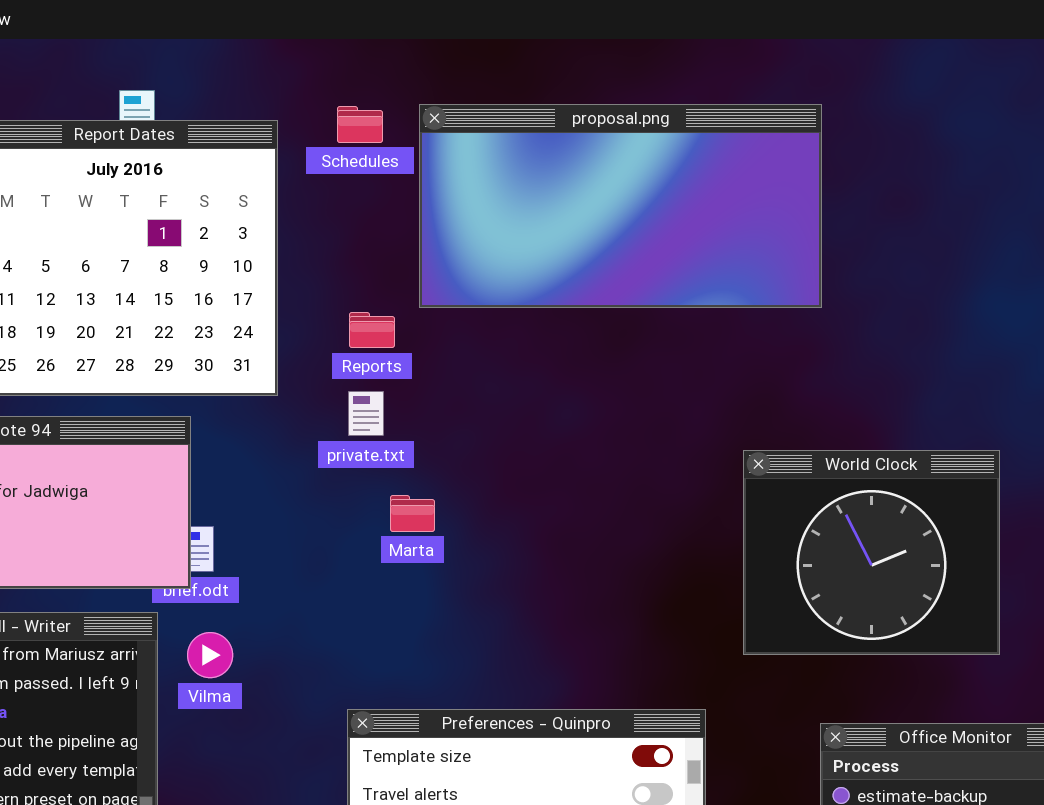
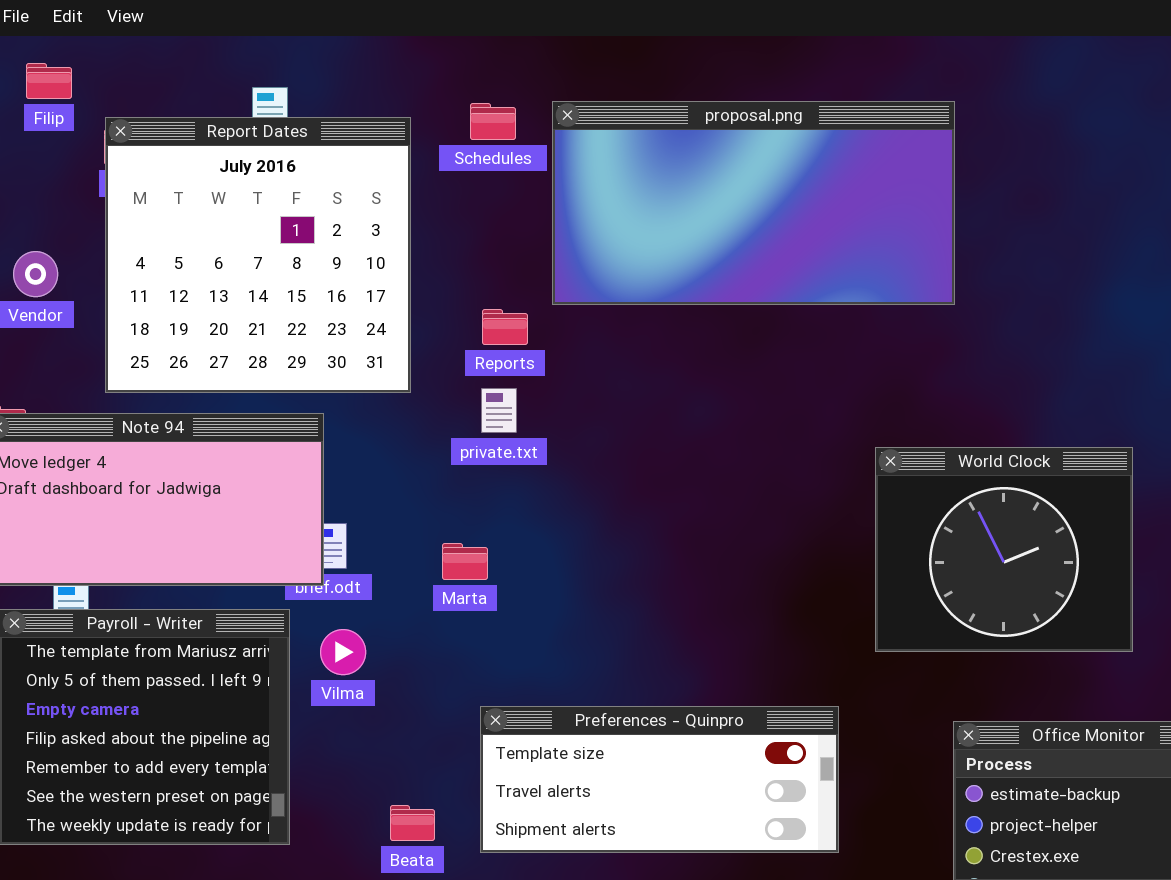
Marta: [390,495,435,532] -> [442,543,488,580], moved

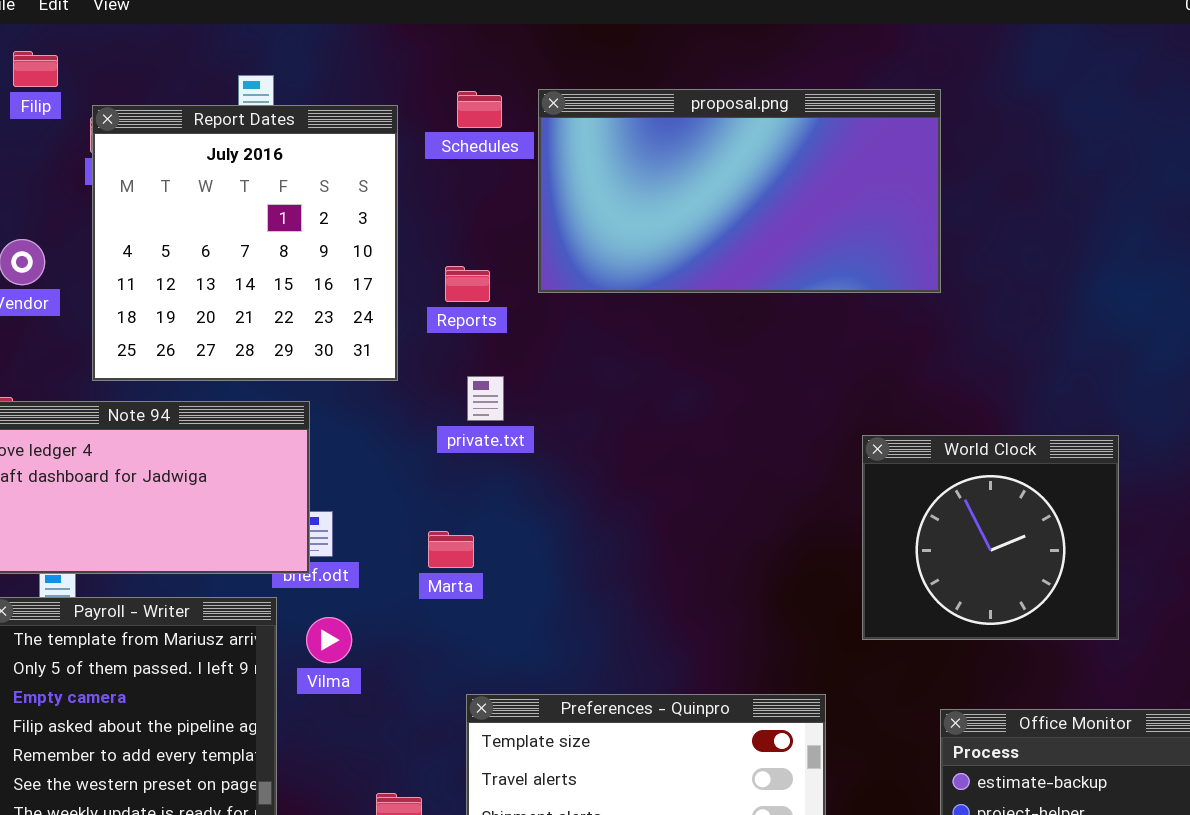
Reports: [482,309,528,345] -> [445,266,490,302], moved

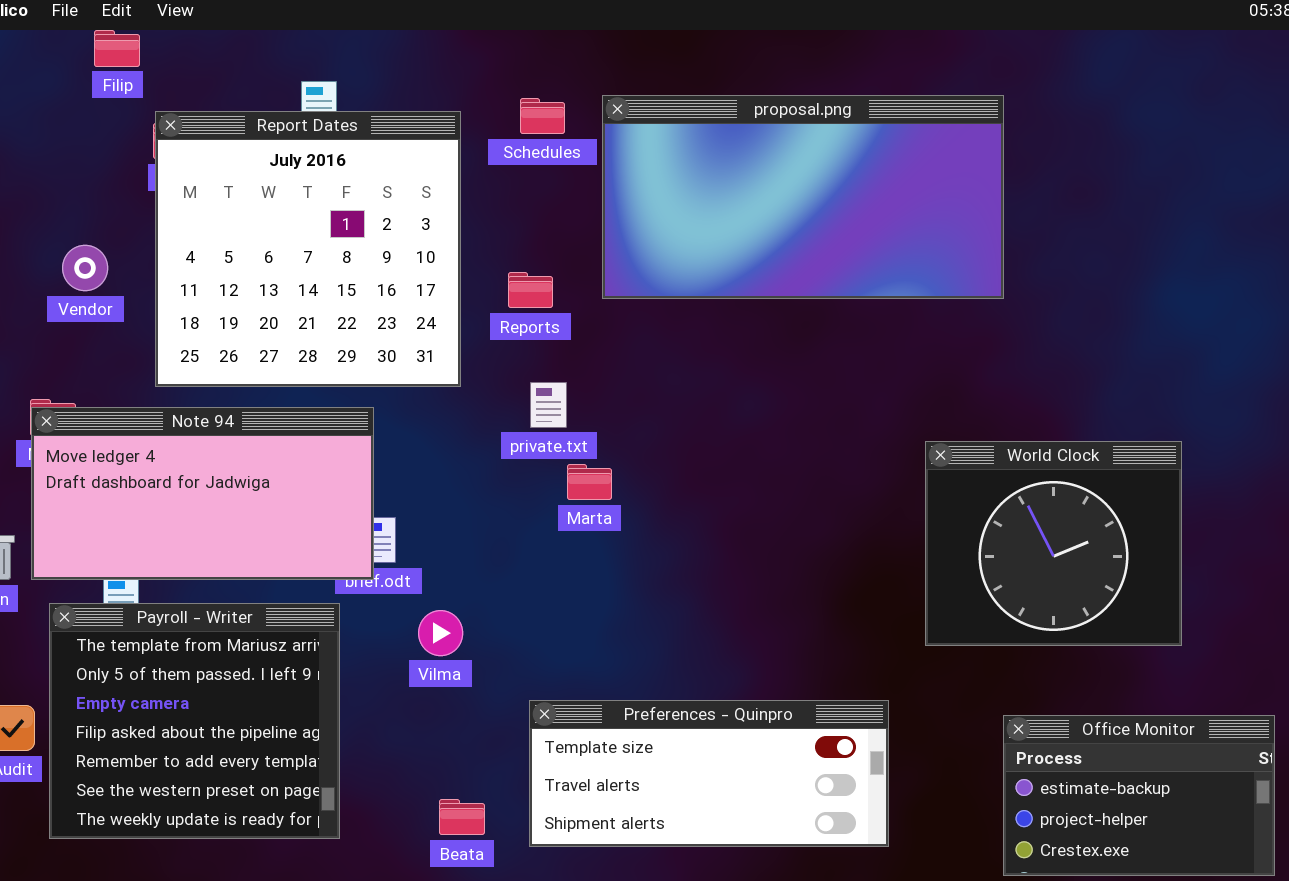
Filip: [13,51,58,87] -> [94,30,140,67], moved
Marta: [428,531,474,568] -> [567,464,612,500], moved
Vilma: [306,617,352,663] -> [418,610,463,656], moved

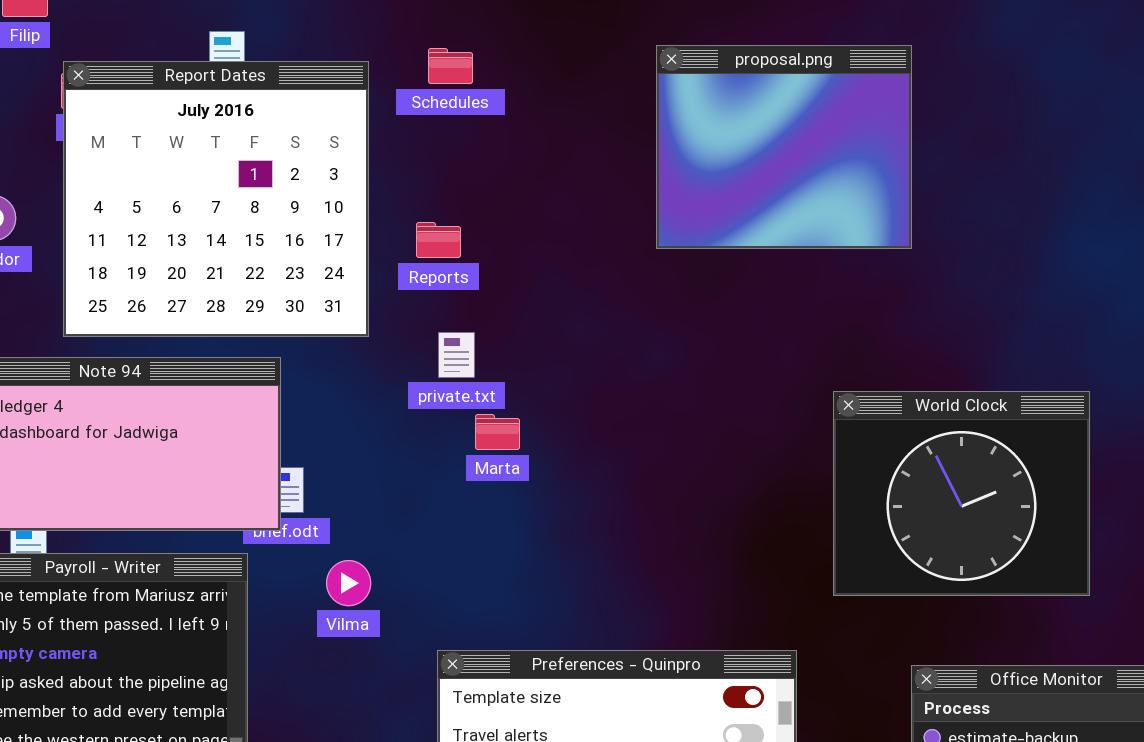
proposal.png: [602,95,1004,299] -> [656,45,912,249], resized

